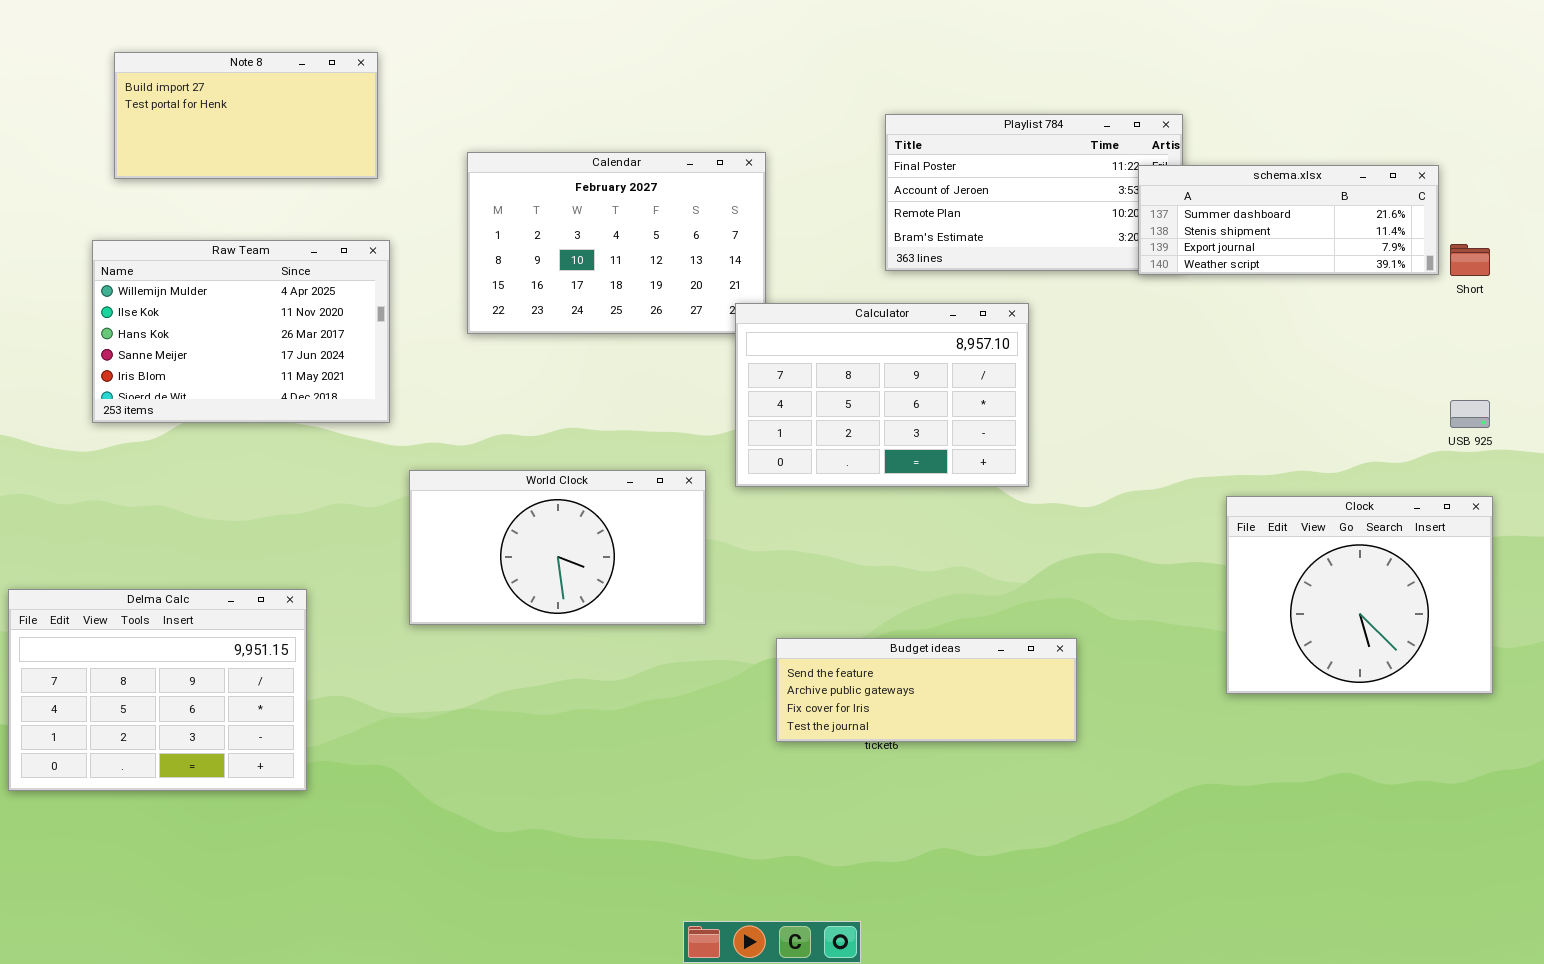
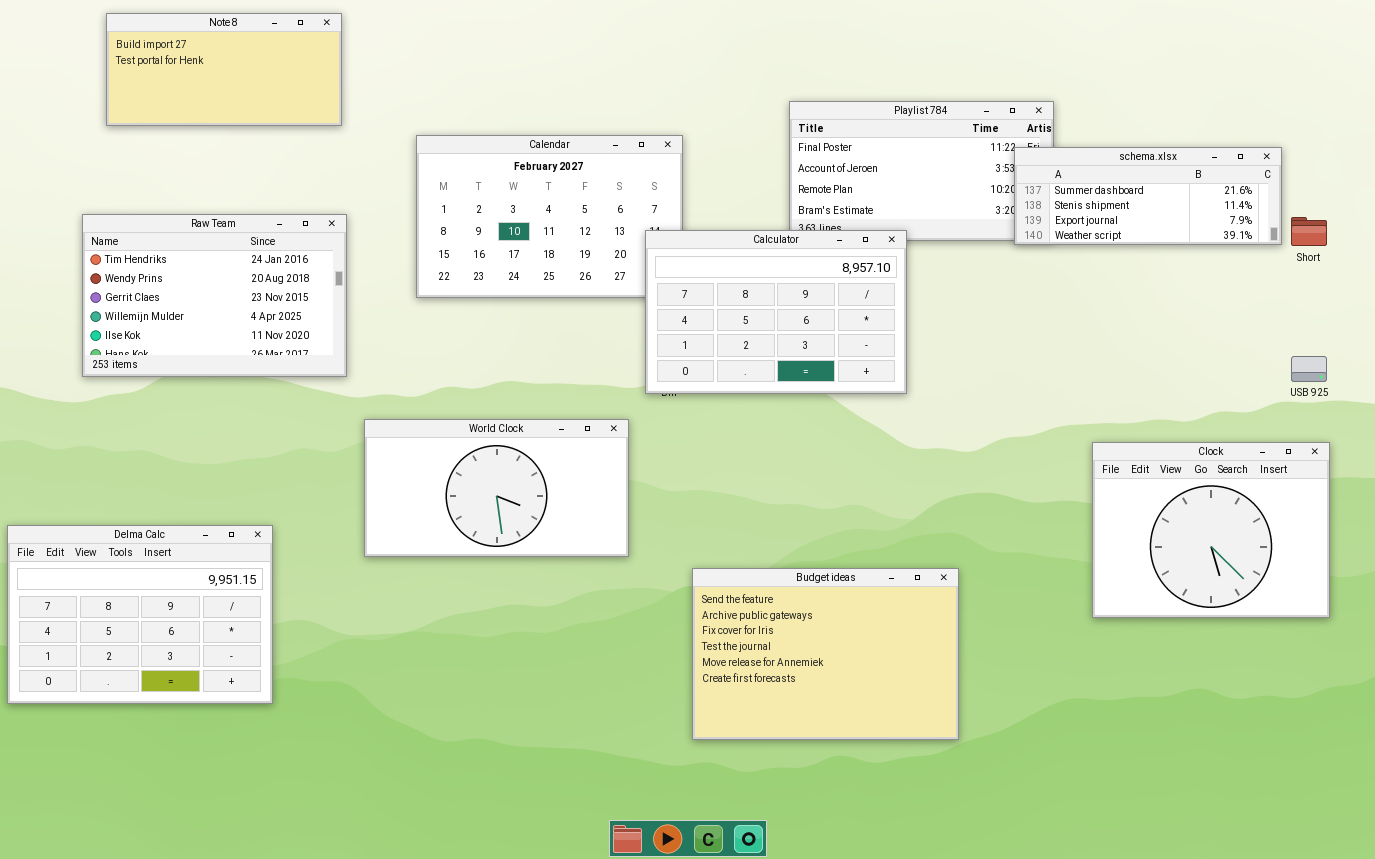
Note 8: [114,52,378,179] -> [106,13,342,126], moved
Raw Team: [92,240,390,423] -> [82,214,347,377], scrolled up 3 rows
Calculator: [735,303,1029,487] -> [645,230,907,394], moved
Budget ideas: [776,638,1077,742] -> [692,568,959,740], resized

